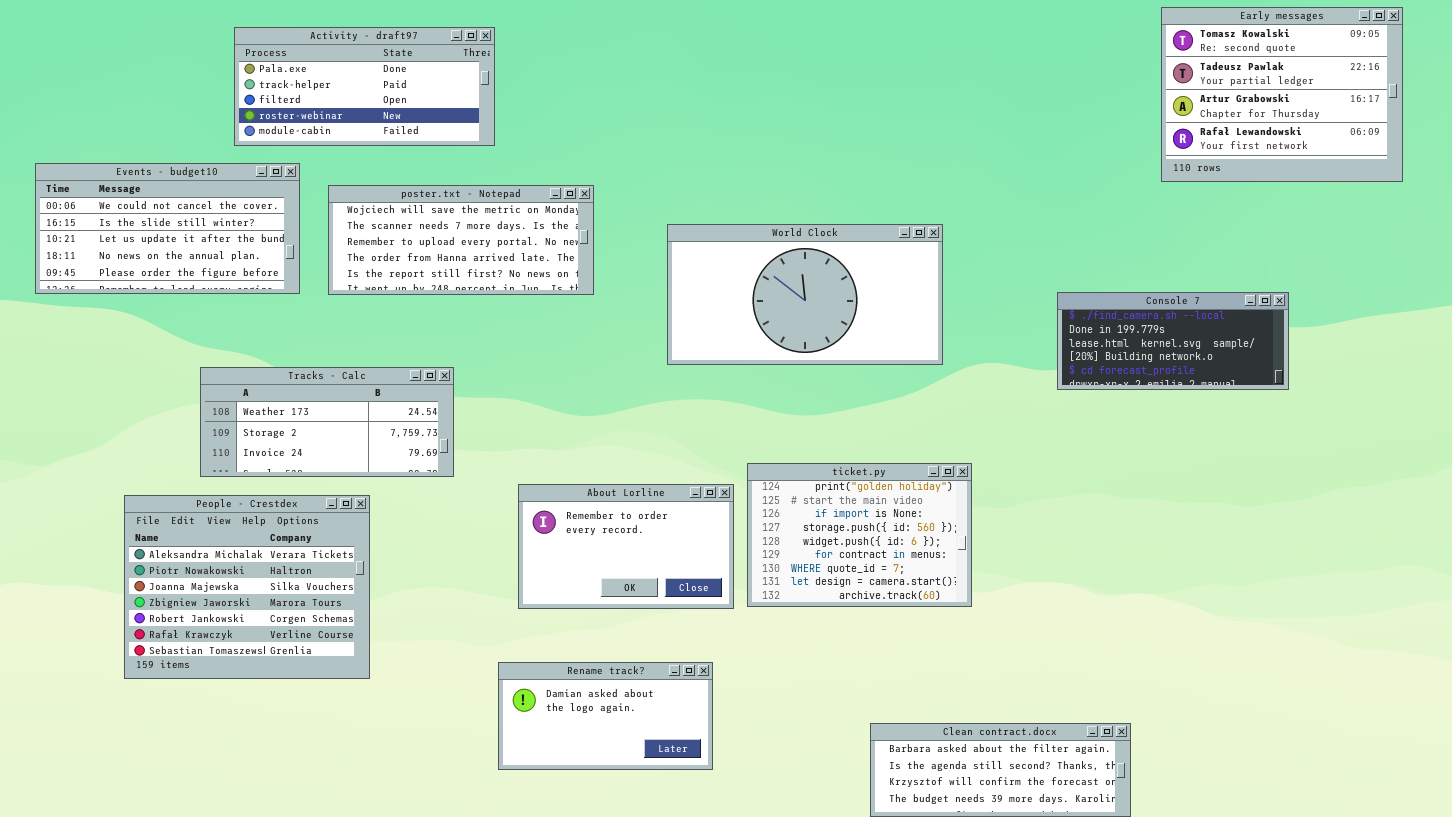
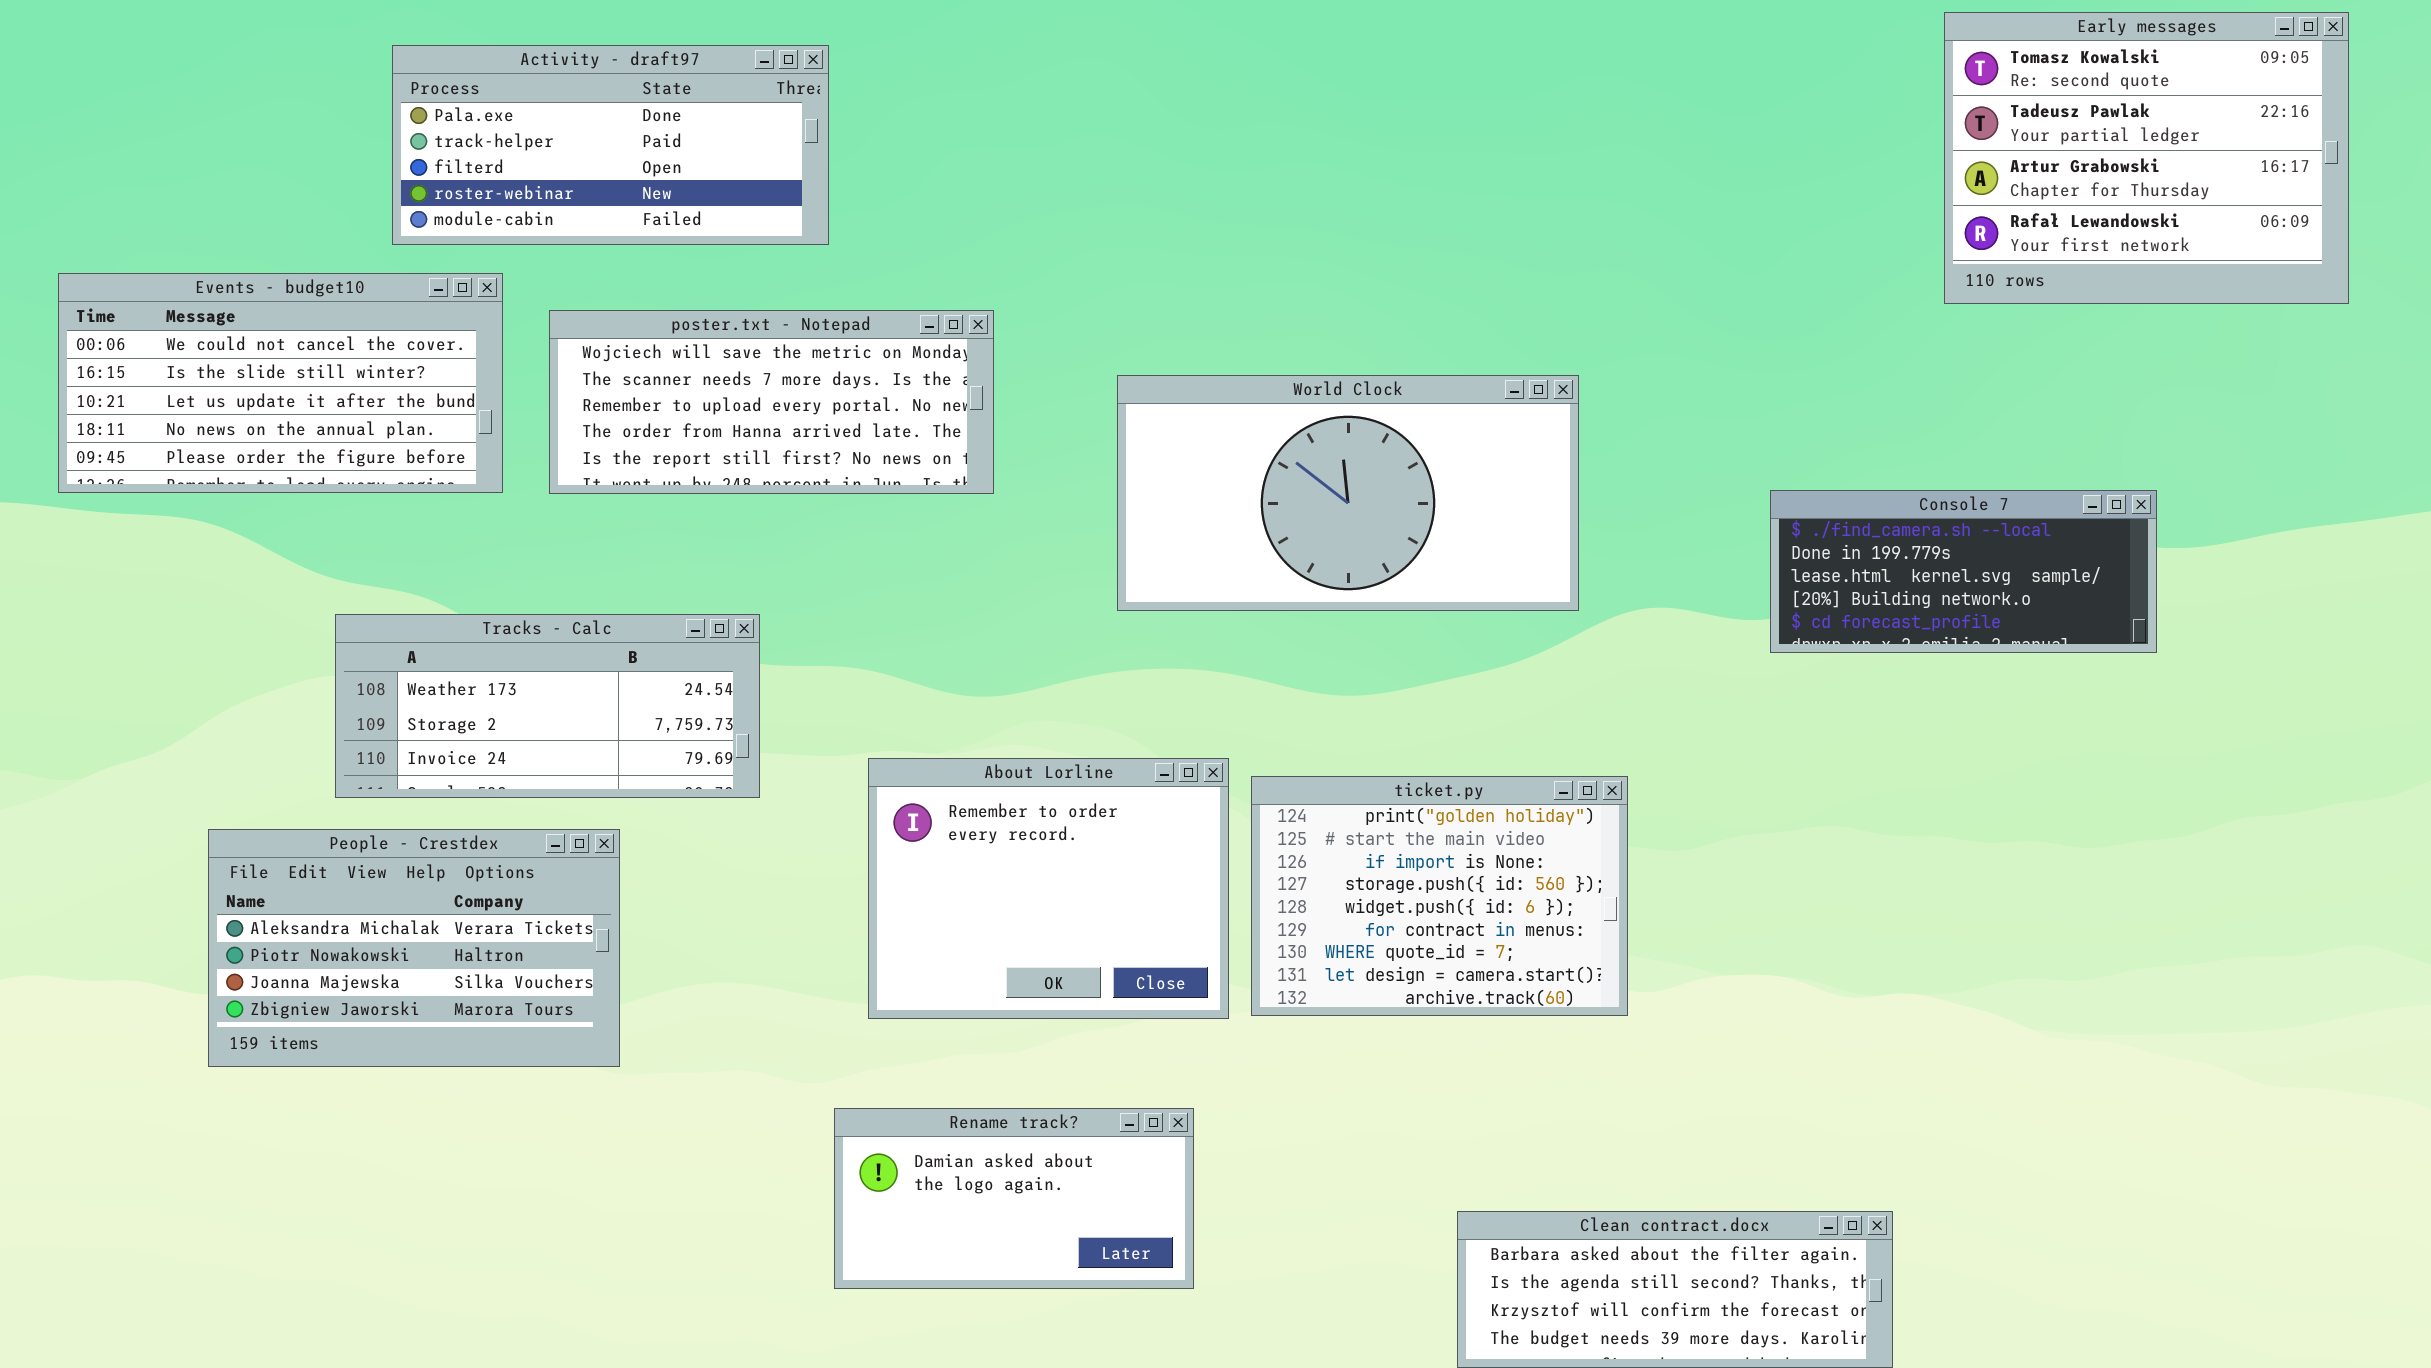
About Lorline: [518,484,734,609] -> [868,758,1229,1019], resized
People - Crestdex: [124,495,370,679] -> [208,829,620,1067], resized

